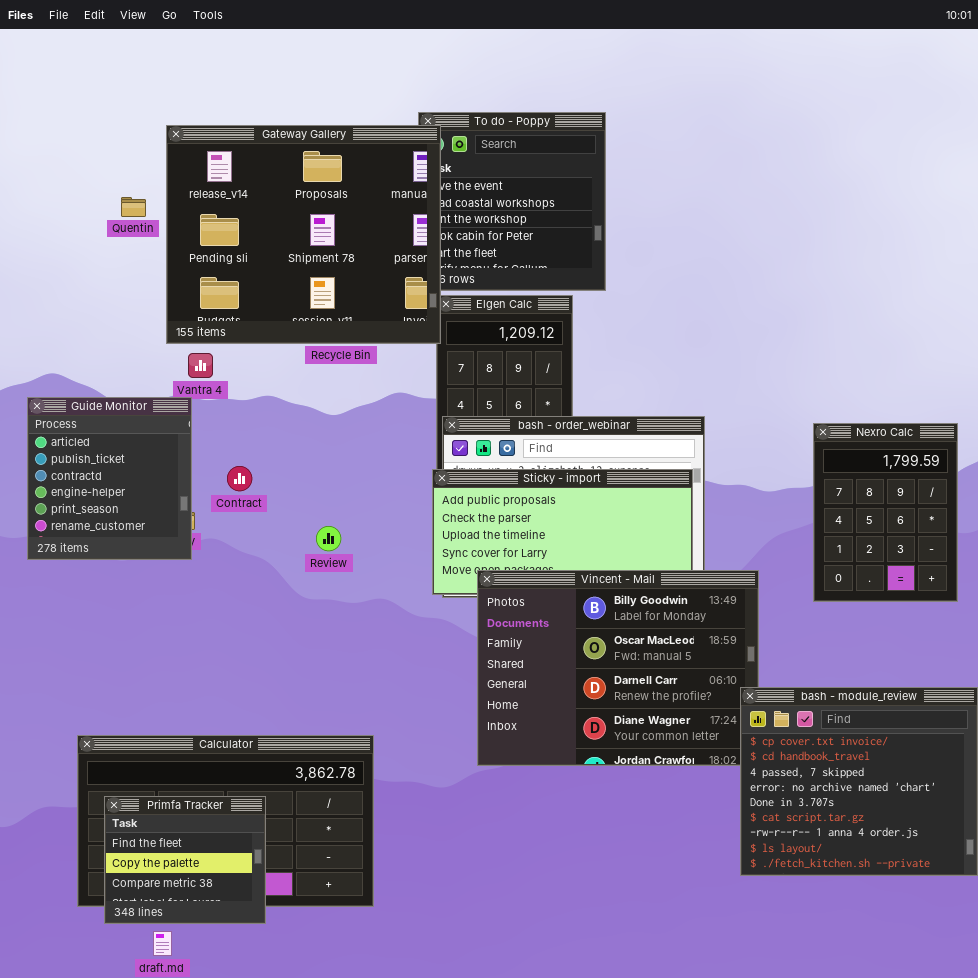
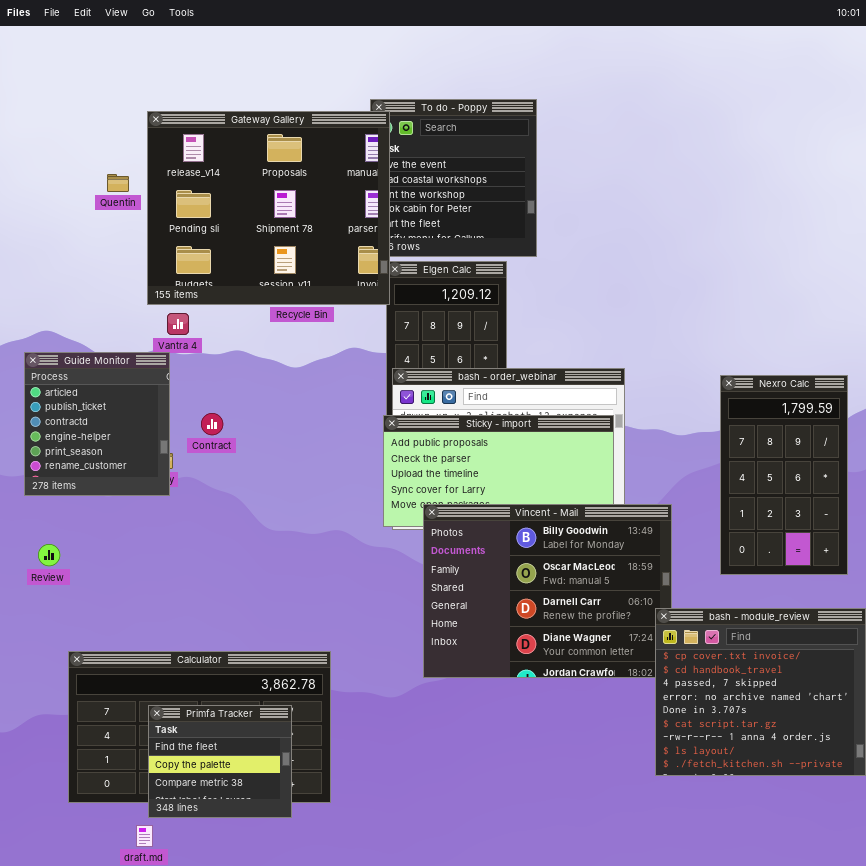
Nexro Calc: [813,423,958,602] -> [720,375,848,575], resized
Review: [316,526,341,551] -> [38,544,60,566], moved
Primfa Tracker: [104,796,266,924] -> [148,705,292,818], moved

